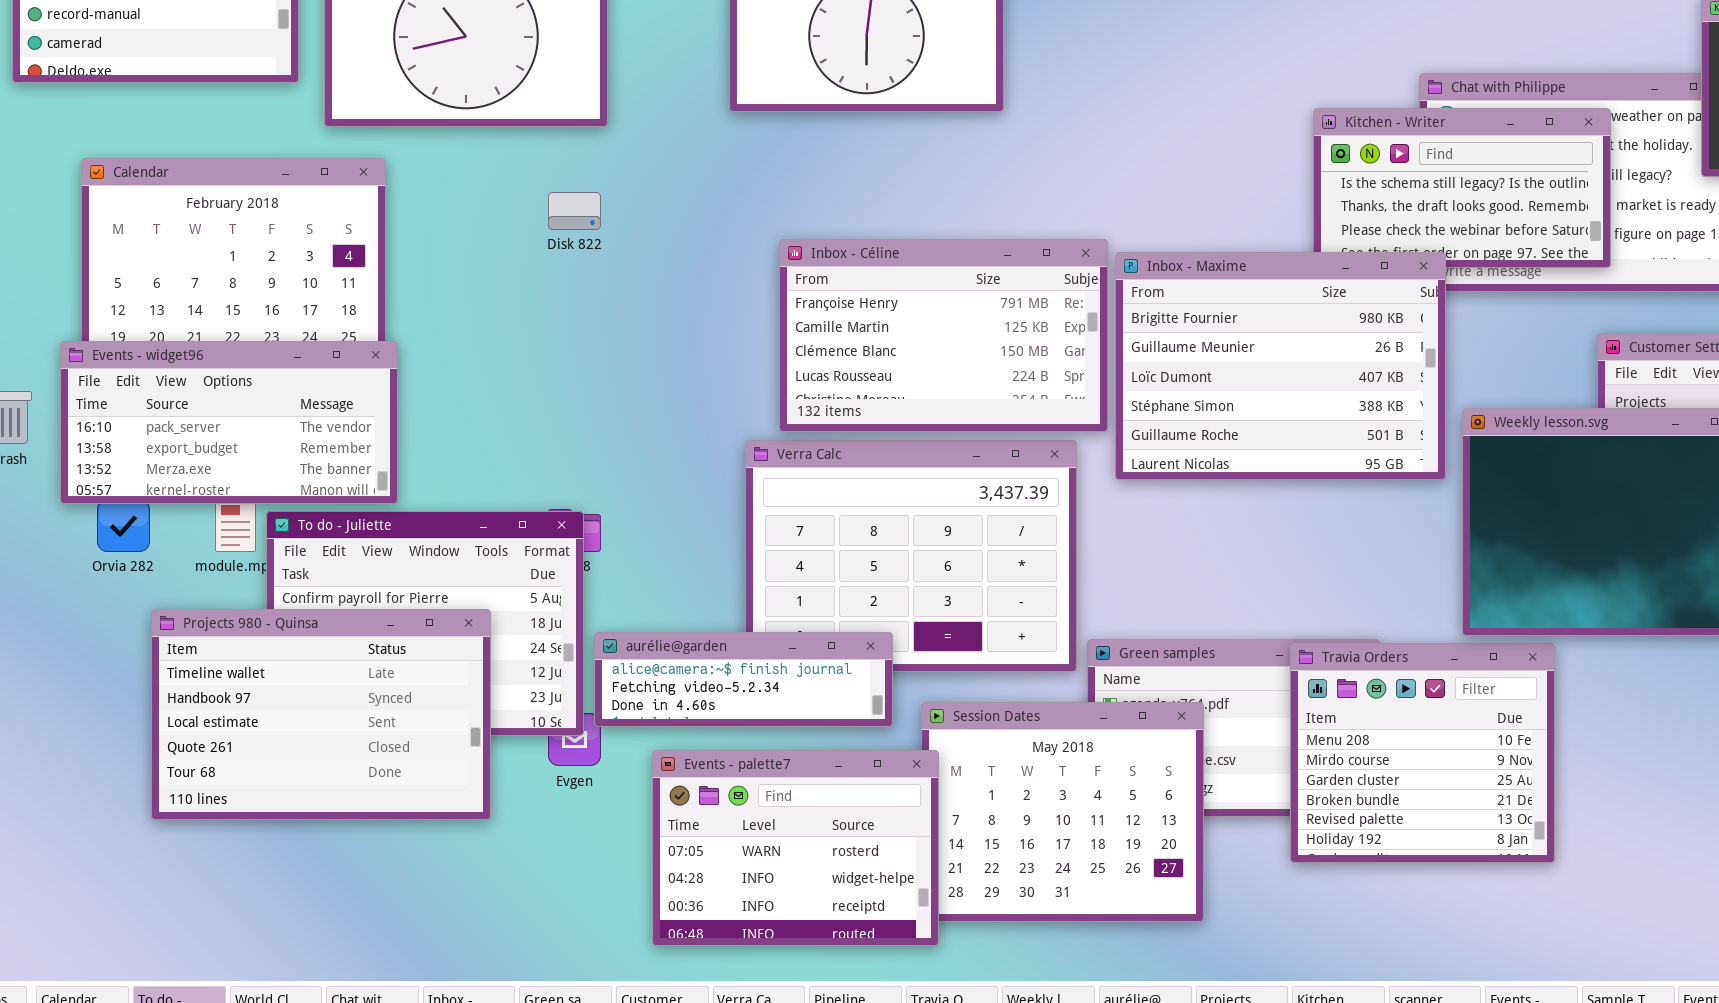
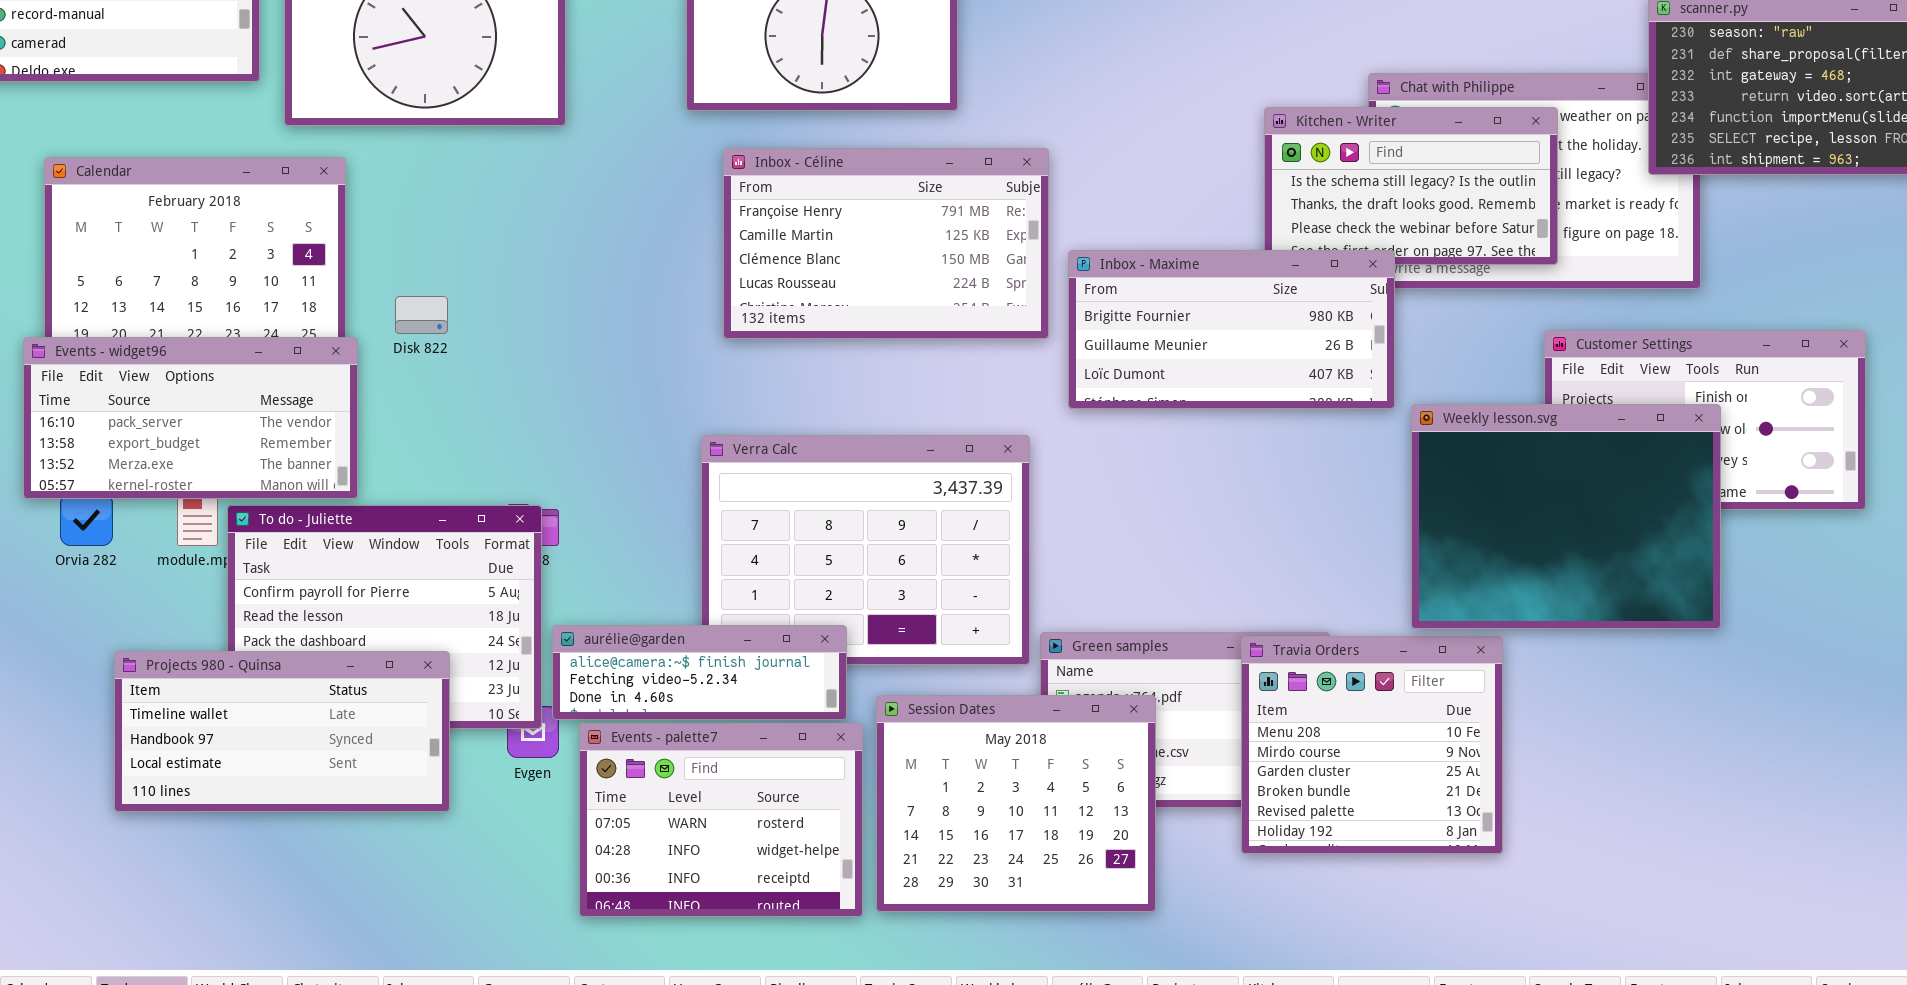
Disk 822: [548,192,601,230] -> [395,296,448,334], moved
Inbox - Céline: [779,239,1108,432] -> [723,148,1049,339], moved
Inbox - Maxime: [1115,252,1446,480] -> [1068,250,1395,409], resized
Projects 980 - Quinsa: [151,609,491,820] -> [114,651,450,812], resized
Events - palette7: [652,750,939,946] -> [579,723,863,917], moved

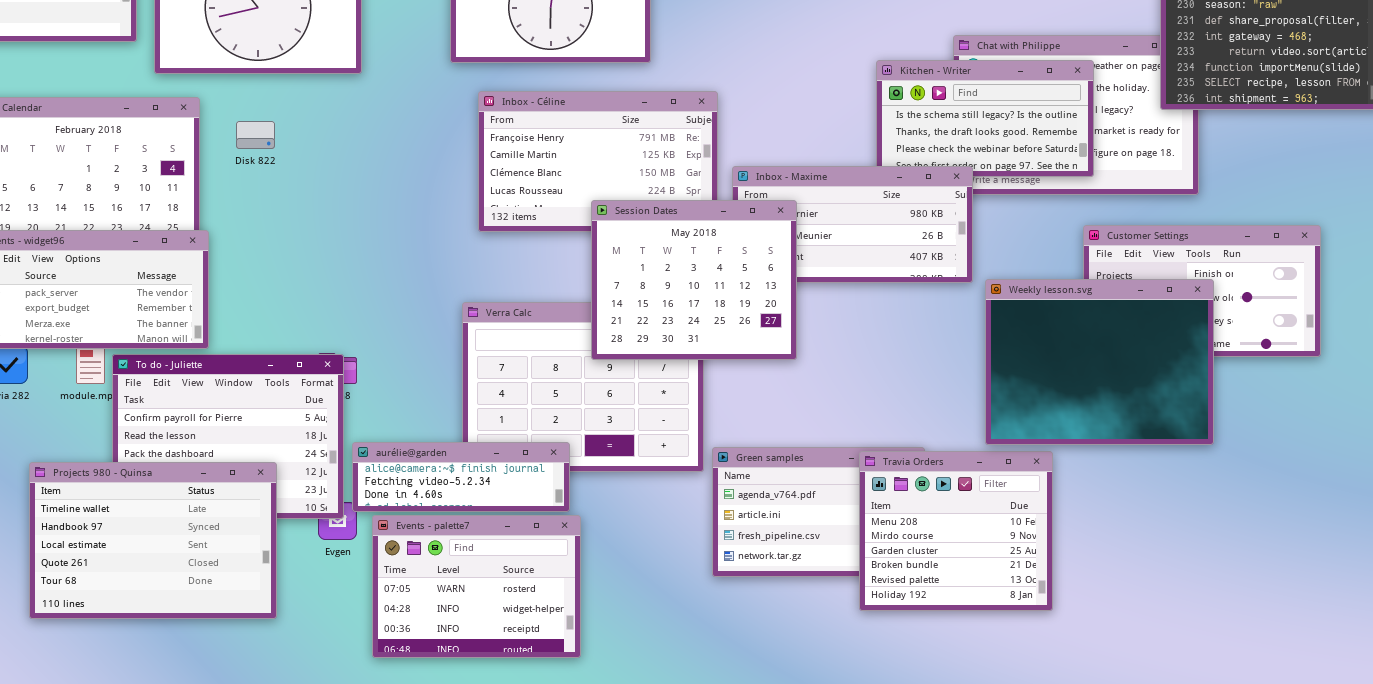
Disk 822: [395,296,448,334] -> [236,121,275,149], moved
Projects 980 - Quinsa: [114,651,450,812] -> [29,462,277,619], resized
Session Dates: [876,695,1156,912] -> [591,200,797,360], moved

